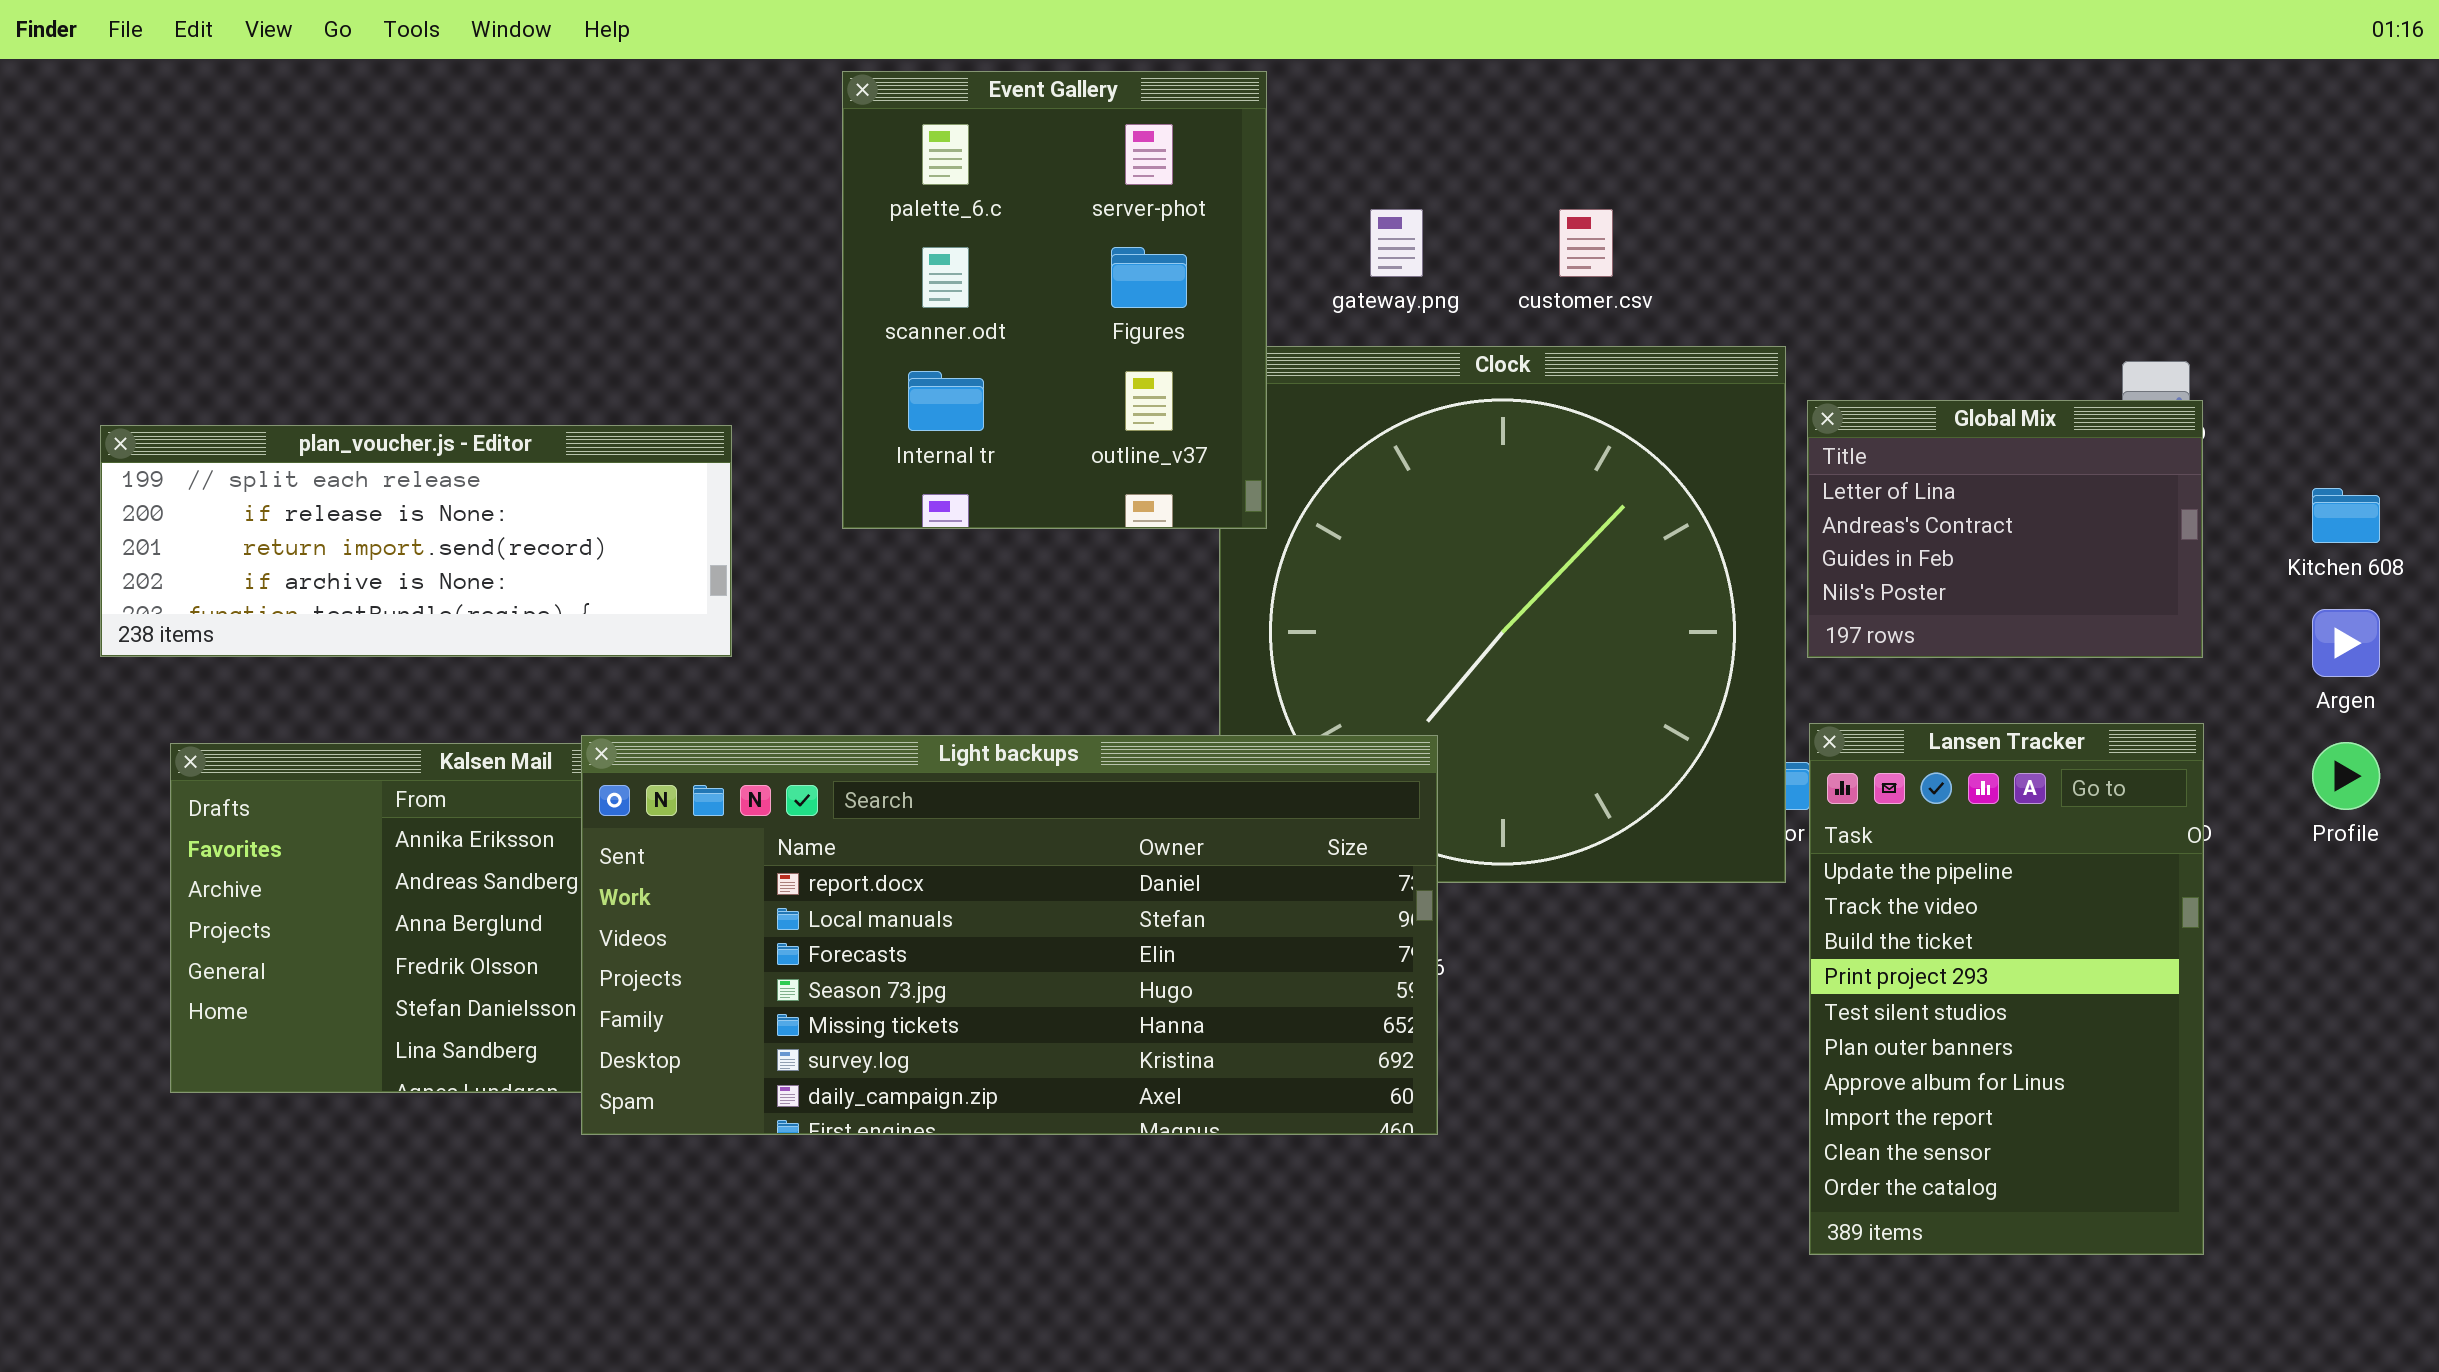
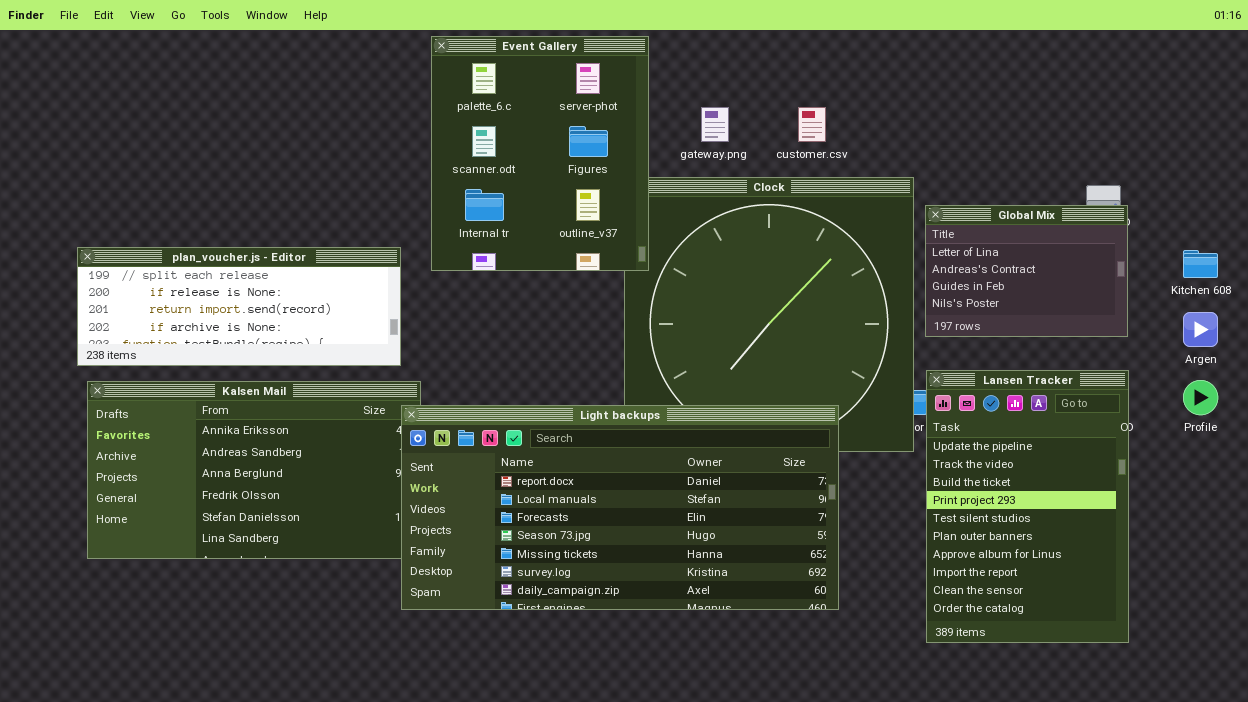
plan_voucher.js - Editor: [100,425,732,657] -> [77,247,401,366], moved
Light backups: [581,735,1438,1135] -> [401,405,839,610], moved

